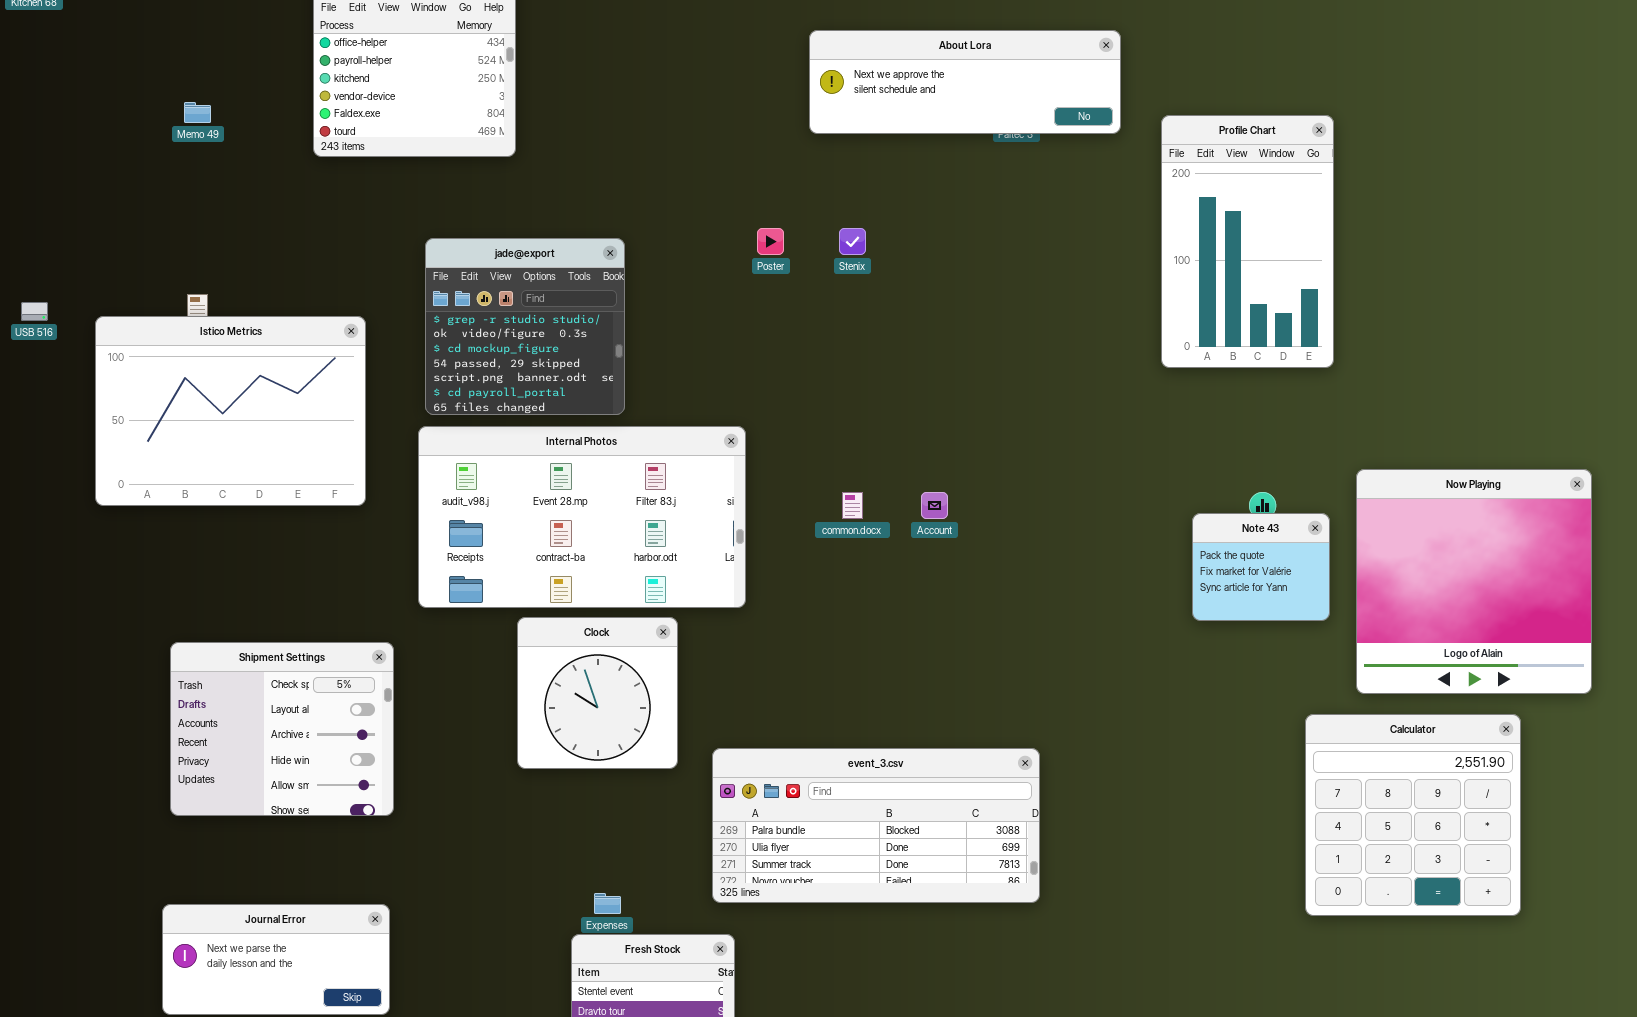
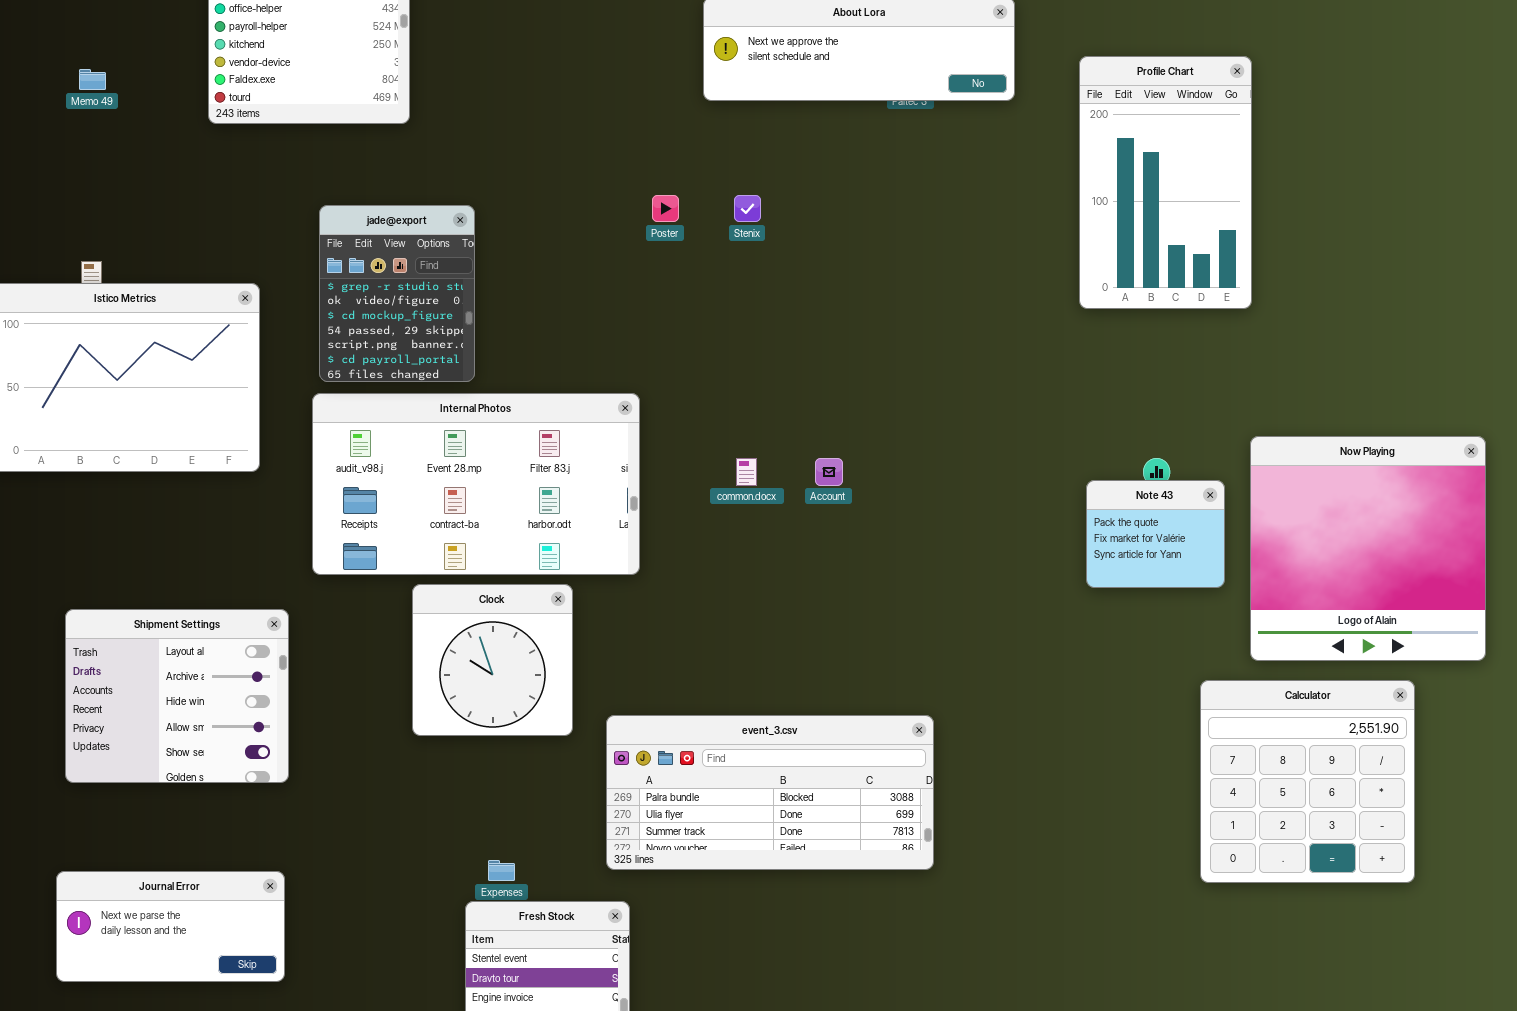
Profile Chart: [1161,115,1334,368] -> [1079,56,1252,309], moved
jade@export: [425,238,625,415] -> [319,205,475,382], resized
Shipment Settings: [170,642,394,816] -> [65,609,289,783], scrolled down 1 row

